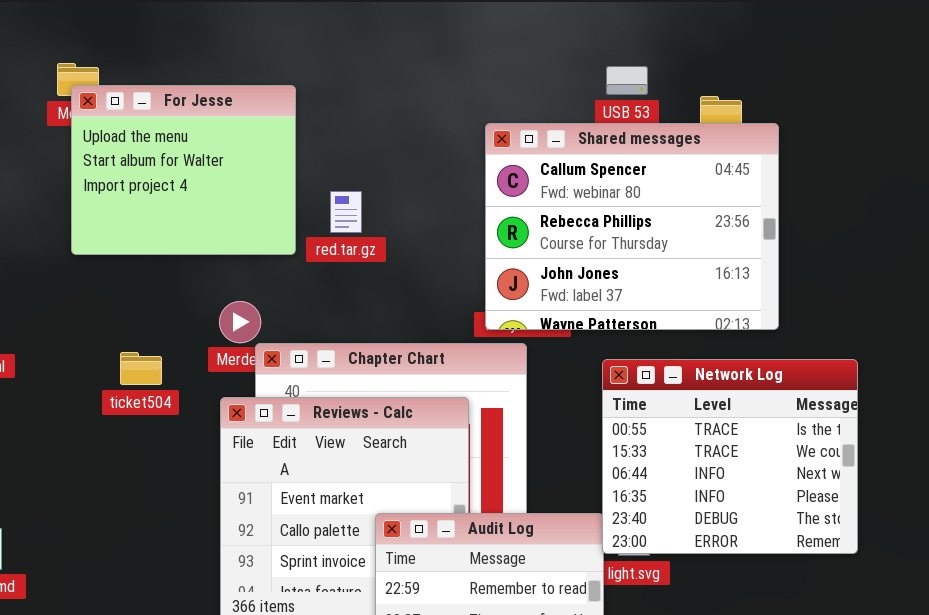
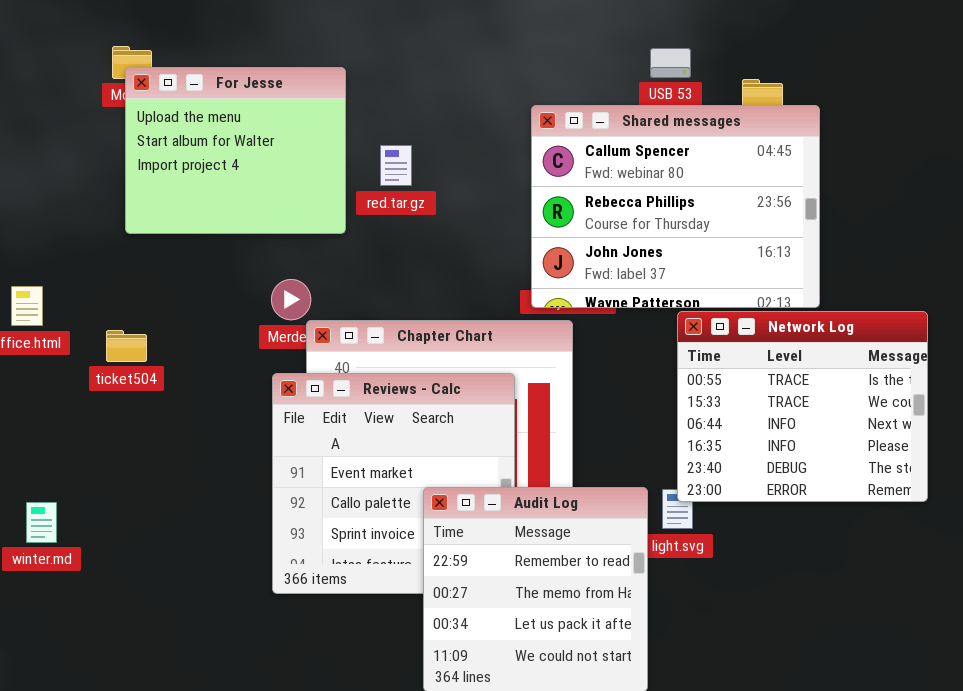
red.tar.gz: [330,191,362,233] -> [380,145,412,186], moved
ticket504: [120,352,162,385] -> [106,330,147,362], moved
Network Log: [602,359,858,554] -> [677,311,928,502], moved

